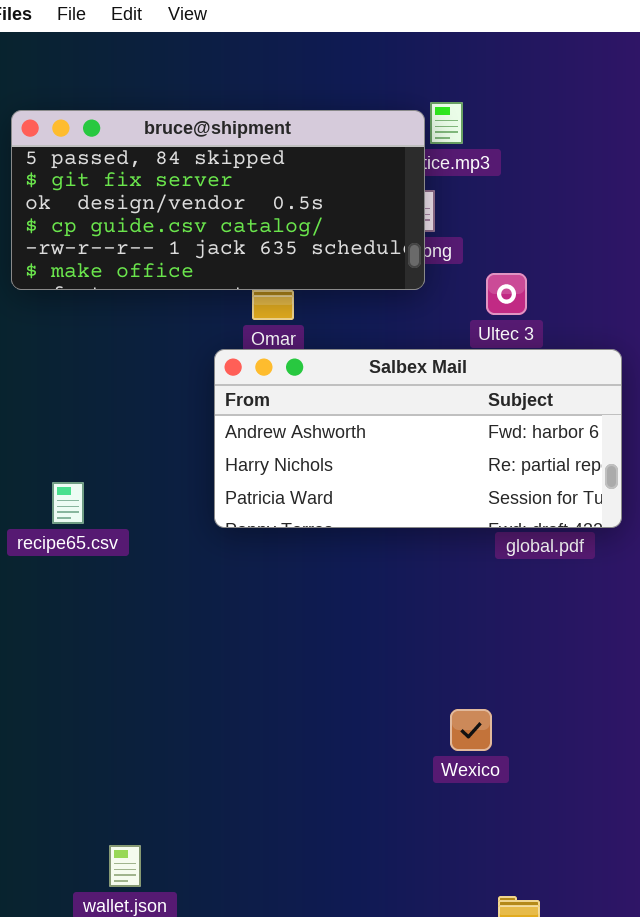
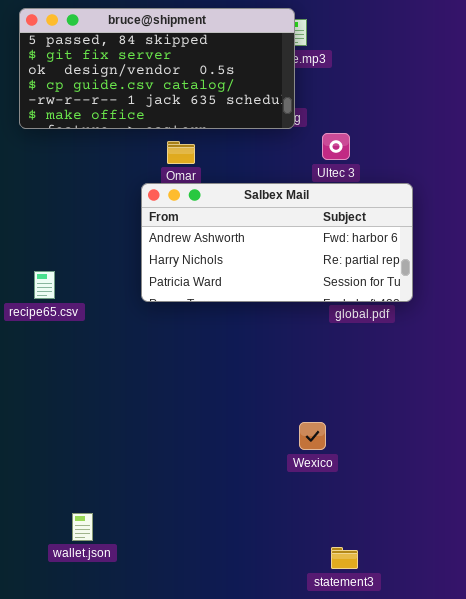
bruce@shipment: [11,110,425,290] -> [19,8,295,129], moved

